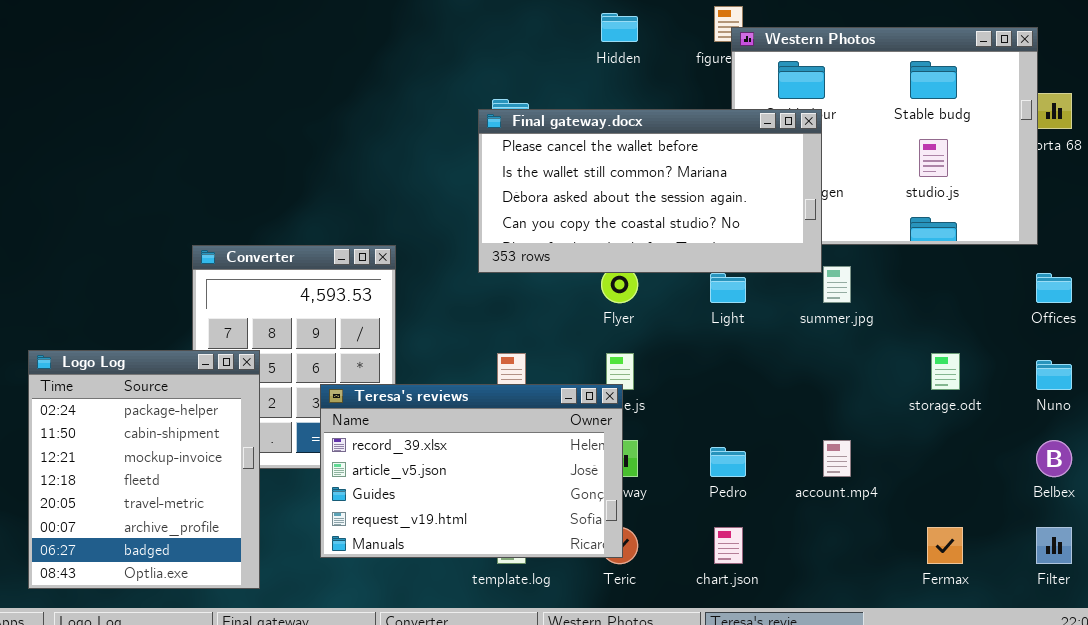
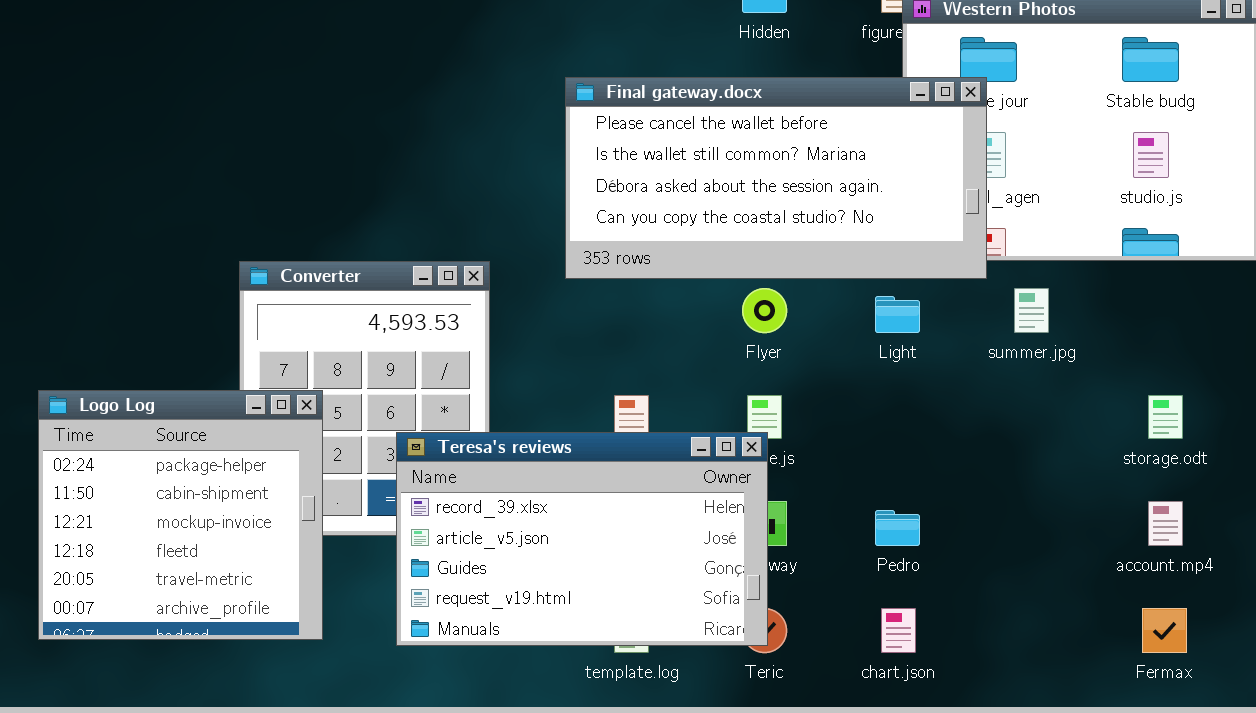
Final gateway.docx: [478,109,822,273] -> [565,77,987,279], moved
Logo Log: [28,350,260,589] -> [38,390,323,640], resized
account.mp4: [823,440,851,477] -> [1148,501,1183,546], moved

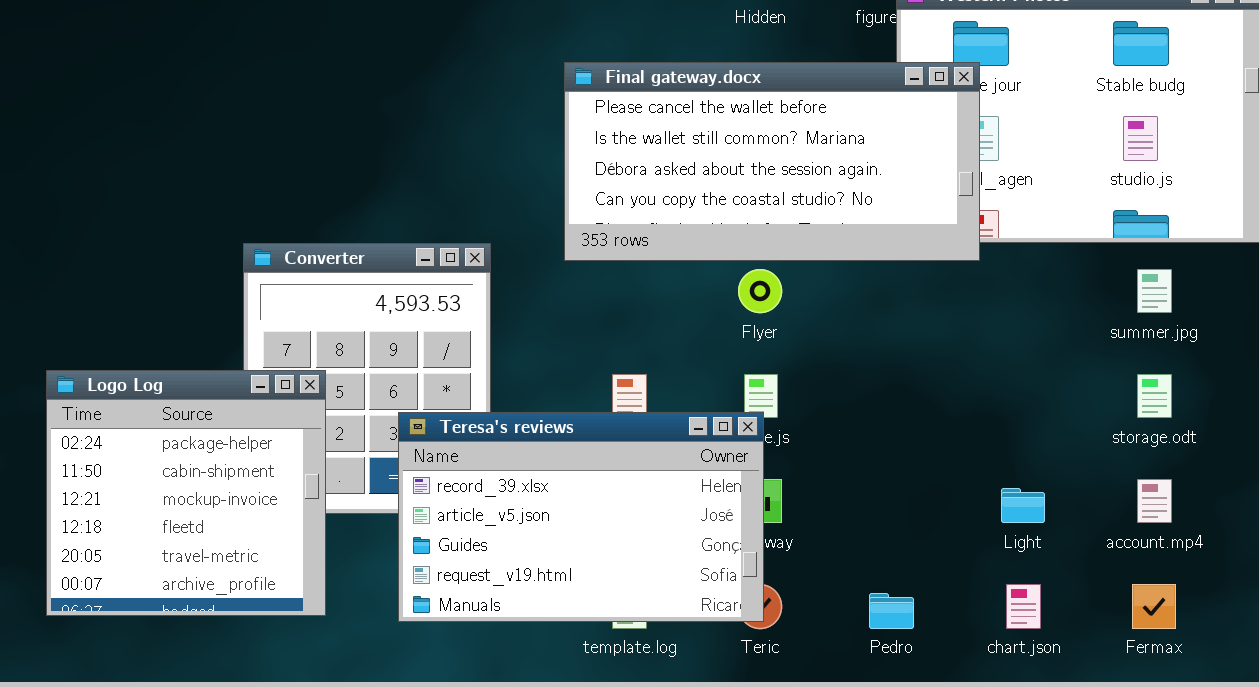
summer.jpg: [1014,288,1049,333] -> [1137,269,1172,313], moved
Light: [875,296,920,333] -> [1001,488,1045,523], moved
Pedro: [875,510,920,546] -> [869,593,914,629], moved
chart.json: [881,608,916,653] -> [1006,584,1041,629], moved

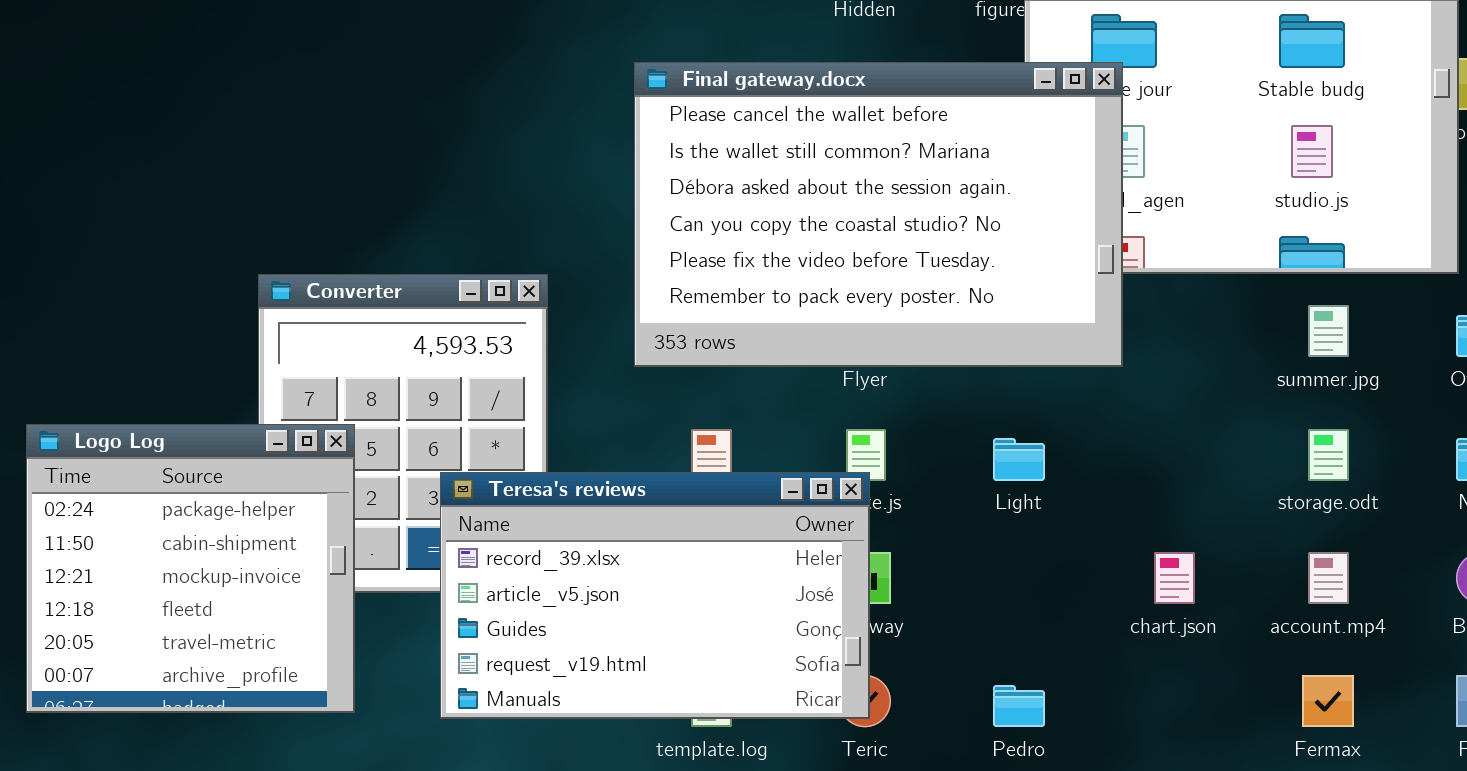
Final gateway.docx: [564,62,980,261] -> [634,62,1123,367], resized
Light: [1001,488,1045,523] -> [993,438,1045,481], moved
chart.json: [1006,584,1041,629] -> [1154,552,1195,604], moved

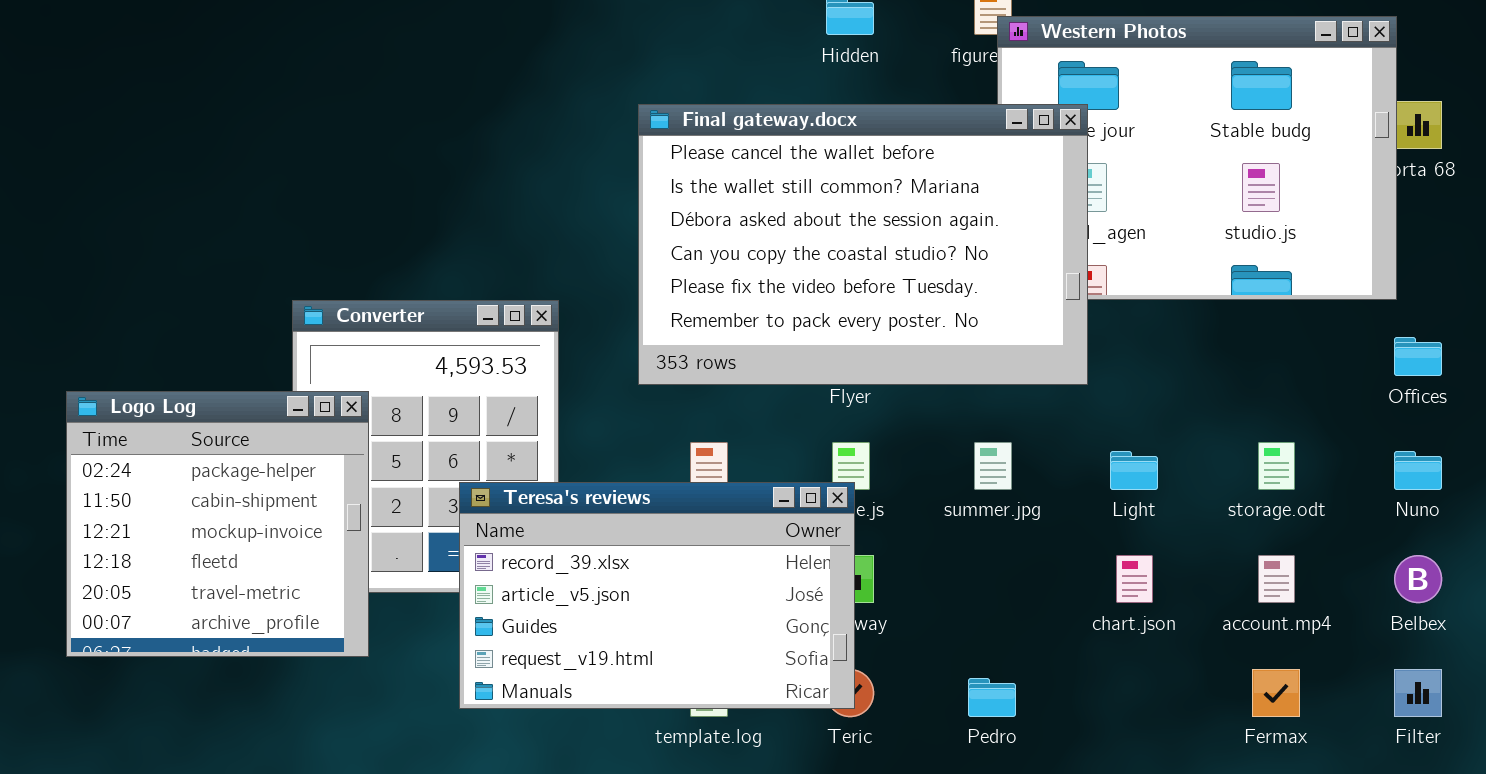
summer.jpg: [1308,305,1349,357] -> [974,442,1012,490], moved
Logo Log: [26,424,355,713] -> [66,391,369,657], moved
Light: [993,438,1045,481] -> [1110,451,1158,490], moved

